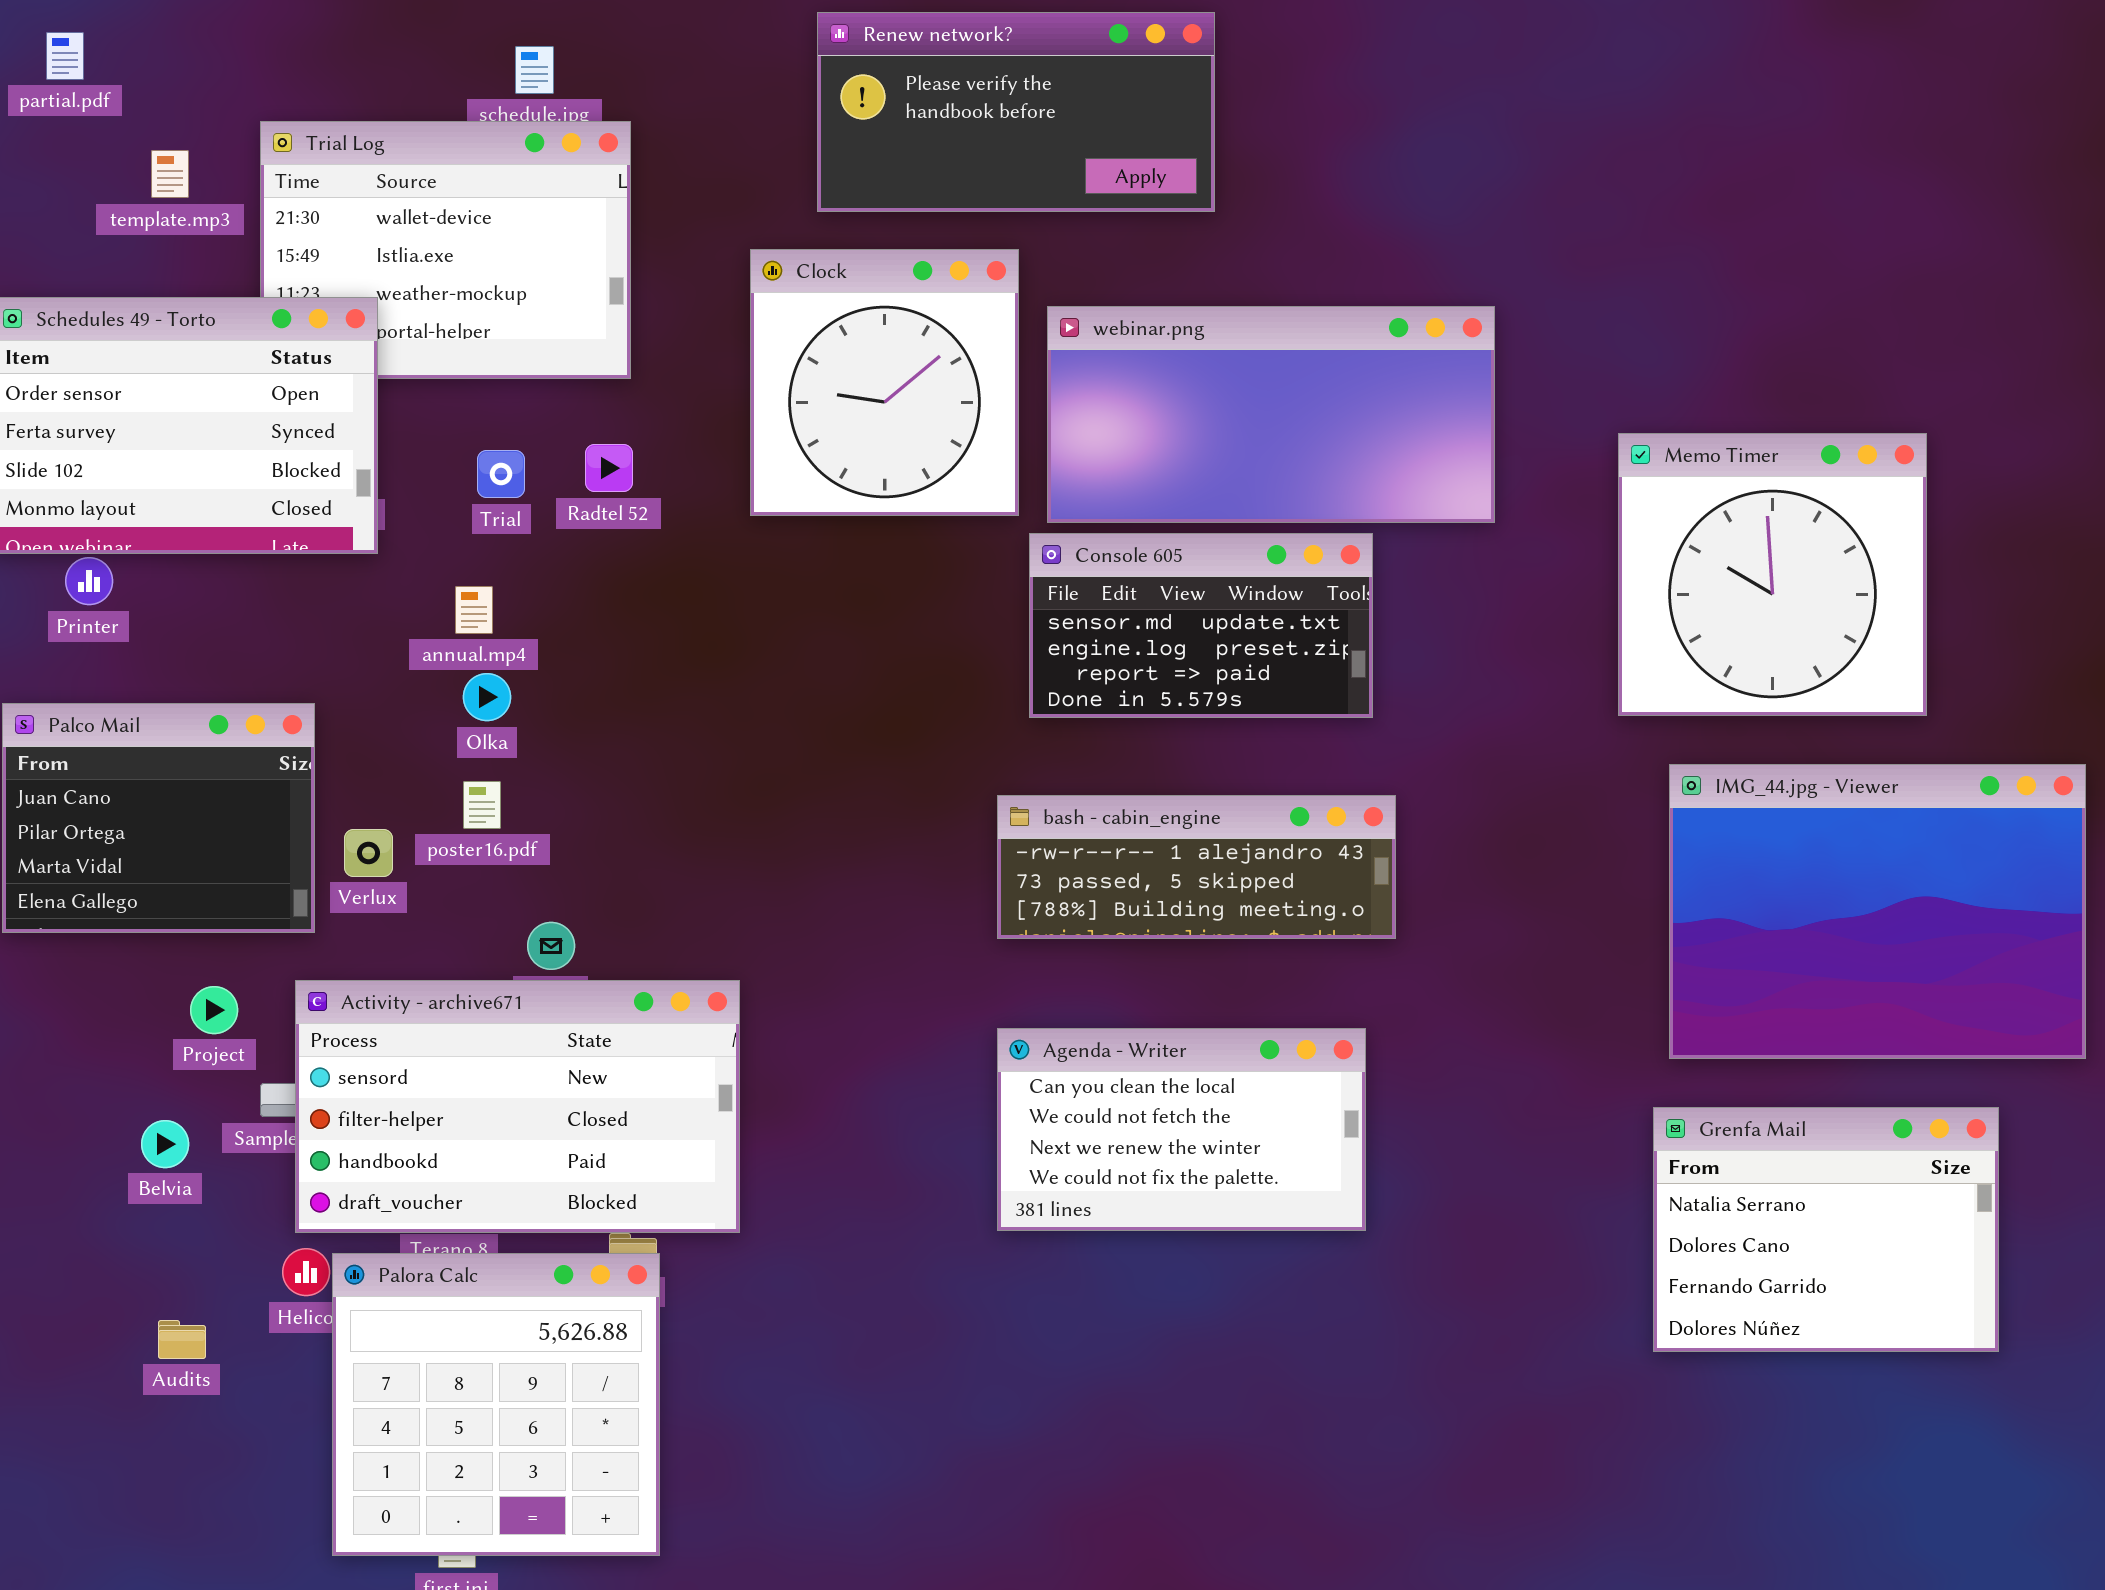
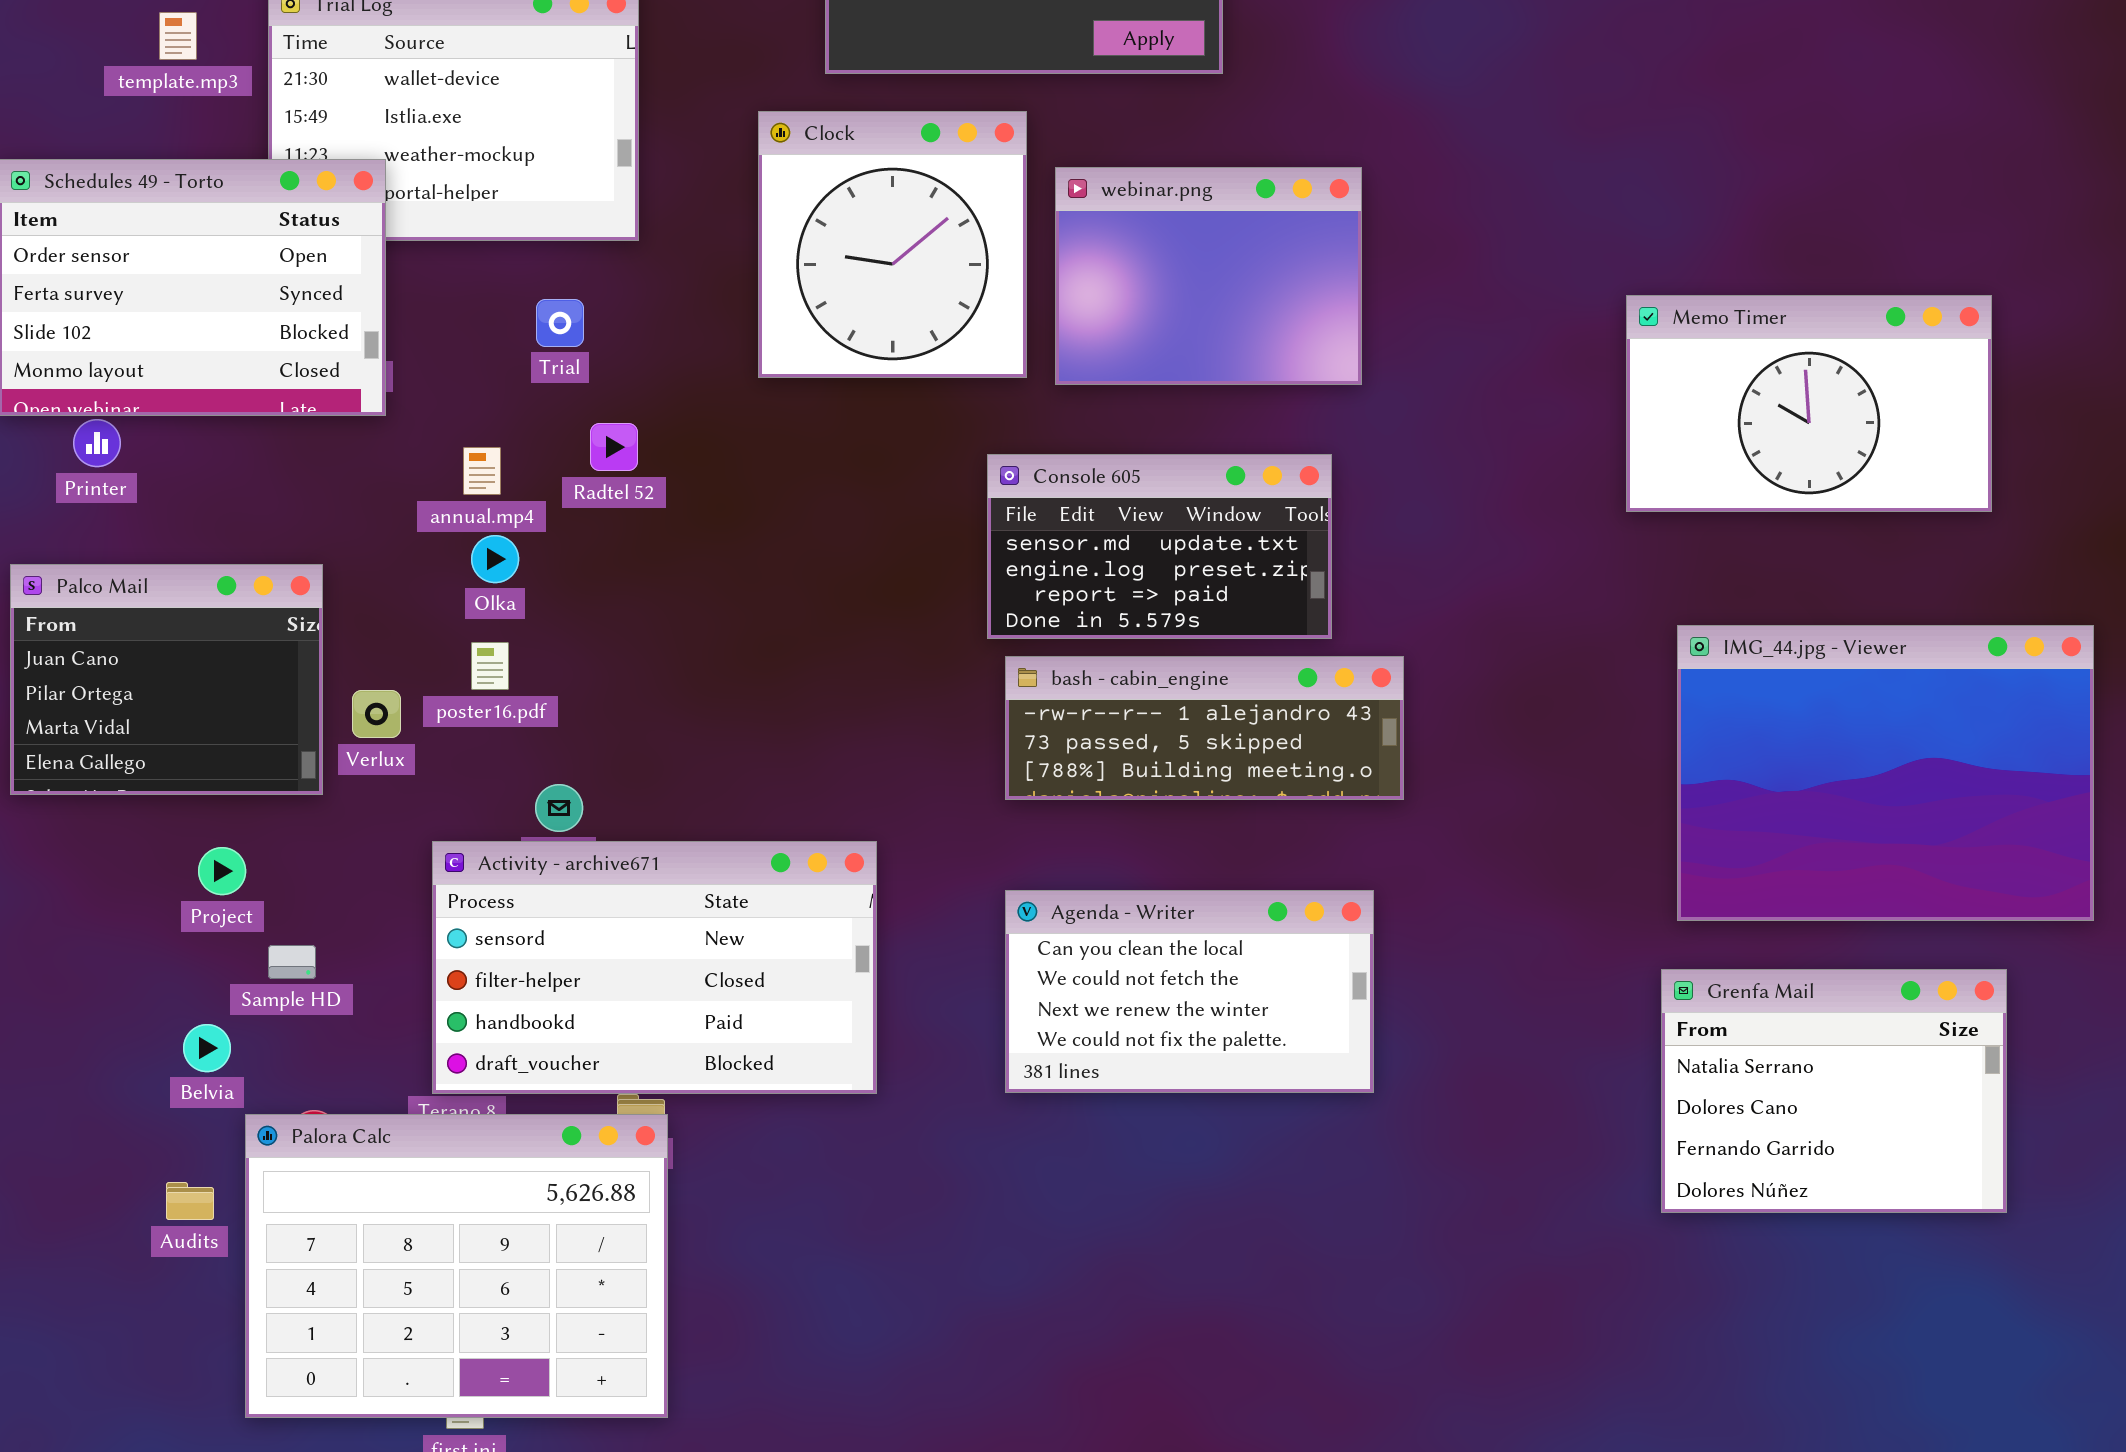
webinar.png: [1047,306,1495,523] -> [1055,167,1362,385], resized
Memo Timer: [1618,433,1927,716] -> [1626,295,1992,512], resized
Radtel 52: [585,444,633,492] -> [590,423,638,471], moved
Trial: [477,450,525,498] -> [536,299,584,347], moved
Console 605: [1029,533,1373,718] -> [987,454,1332,639], moved
Activity - archive671: [295,980,740,1233] -> [432,841,877,1094], moved
Belvia: [141,1120,189,1168] -> [183,1024,231,1072], moved
Palora Calc: [332,1253,660,1556] -> [245,1114,668,1418], resized

